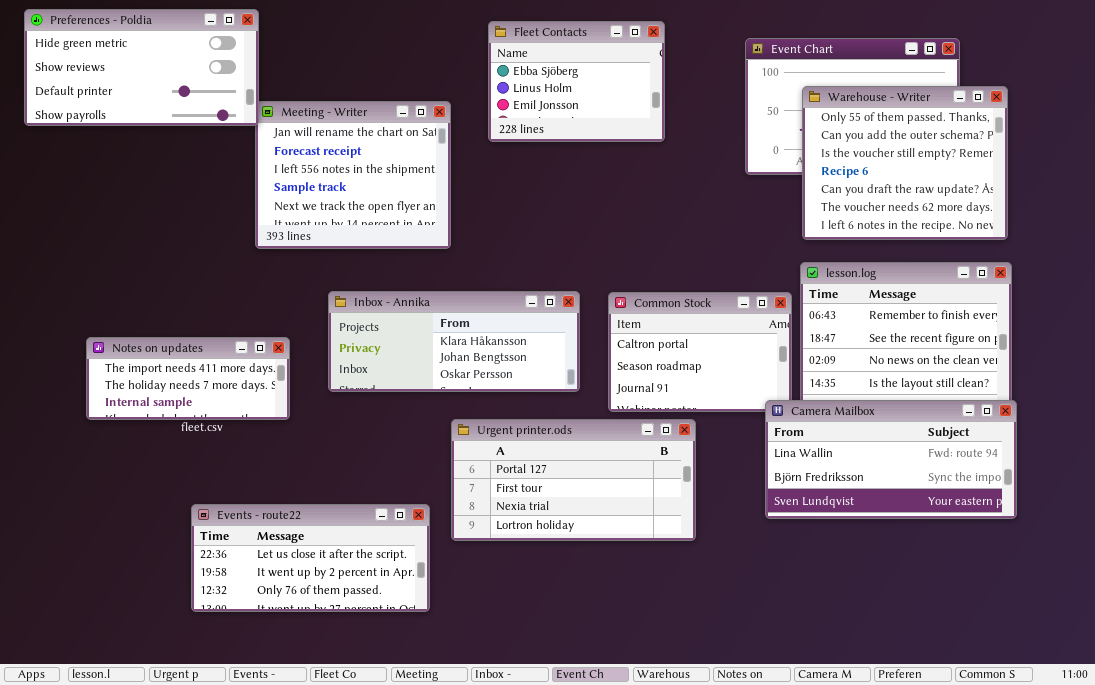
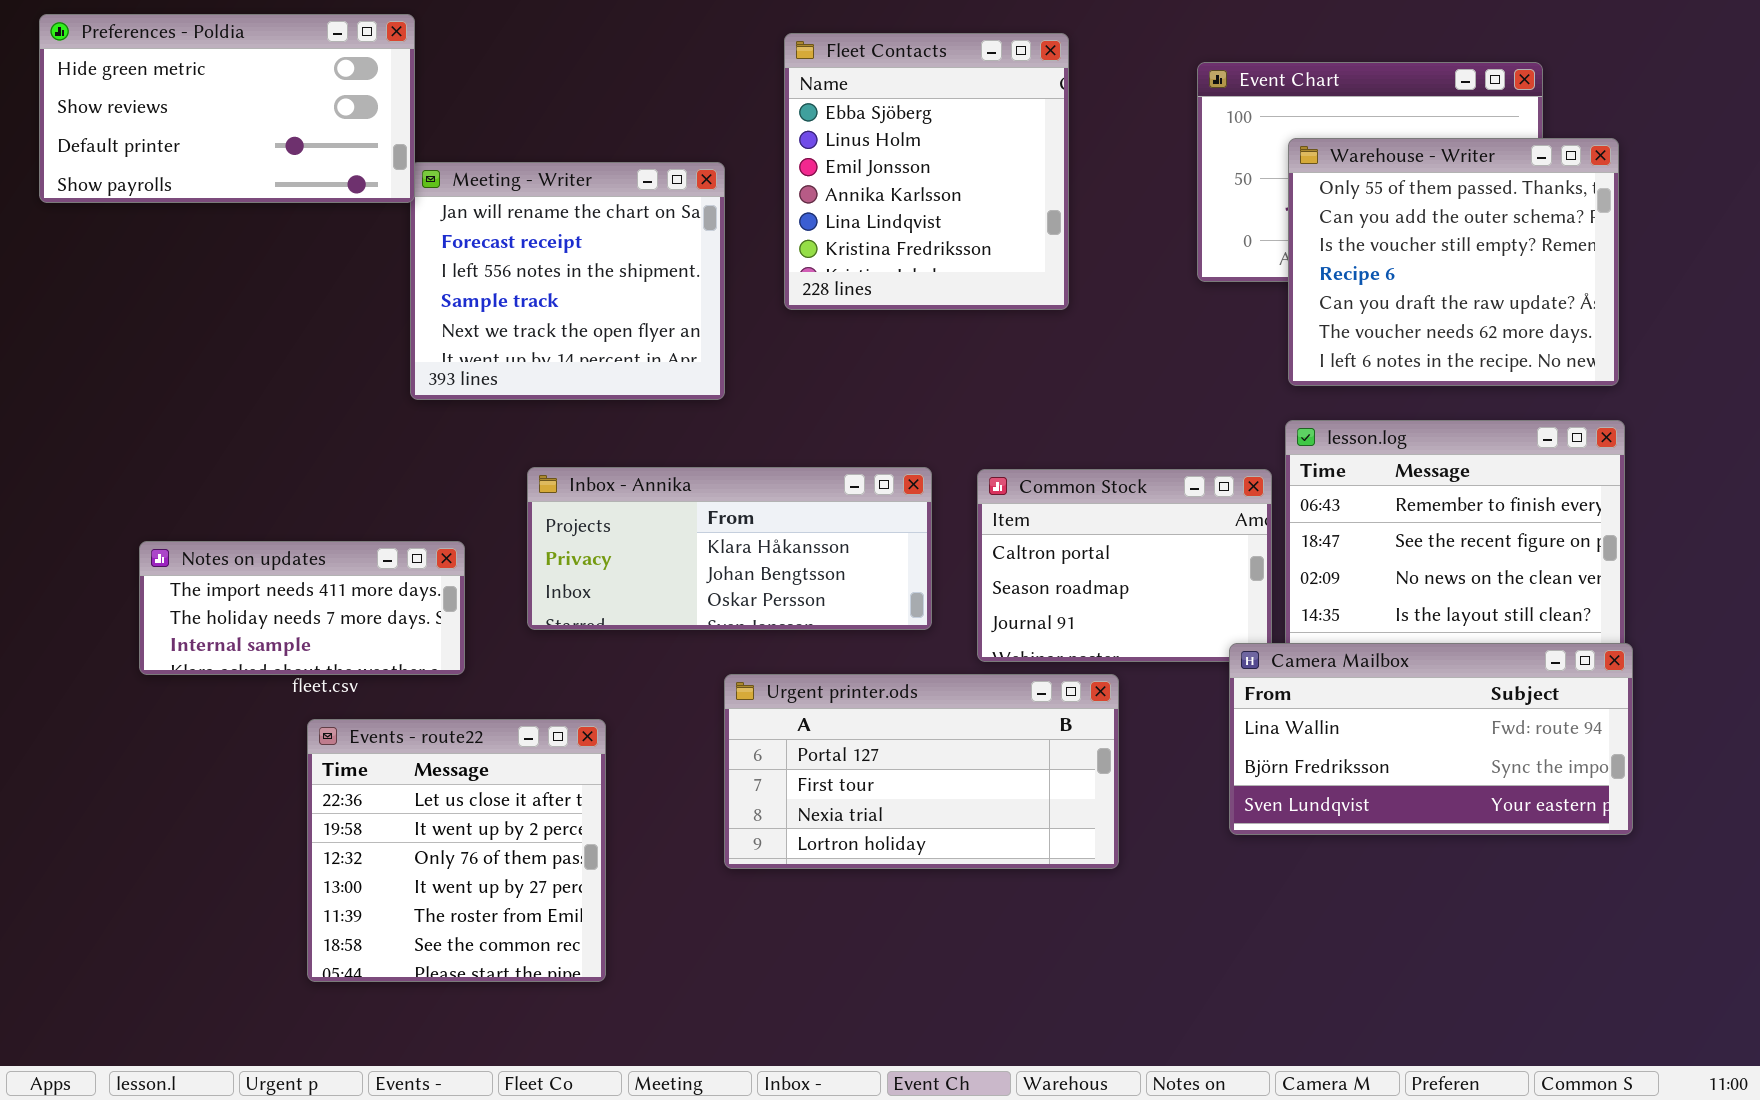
Fleet Contacts: [488,21,665,142] -> [784,33,1069,310], resized
Events - route22: [191,504,430,612] -> [307,719,606,982], resized

